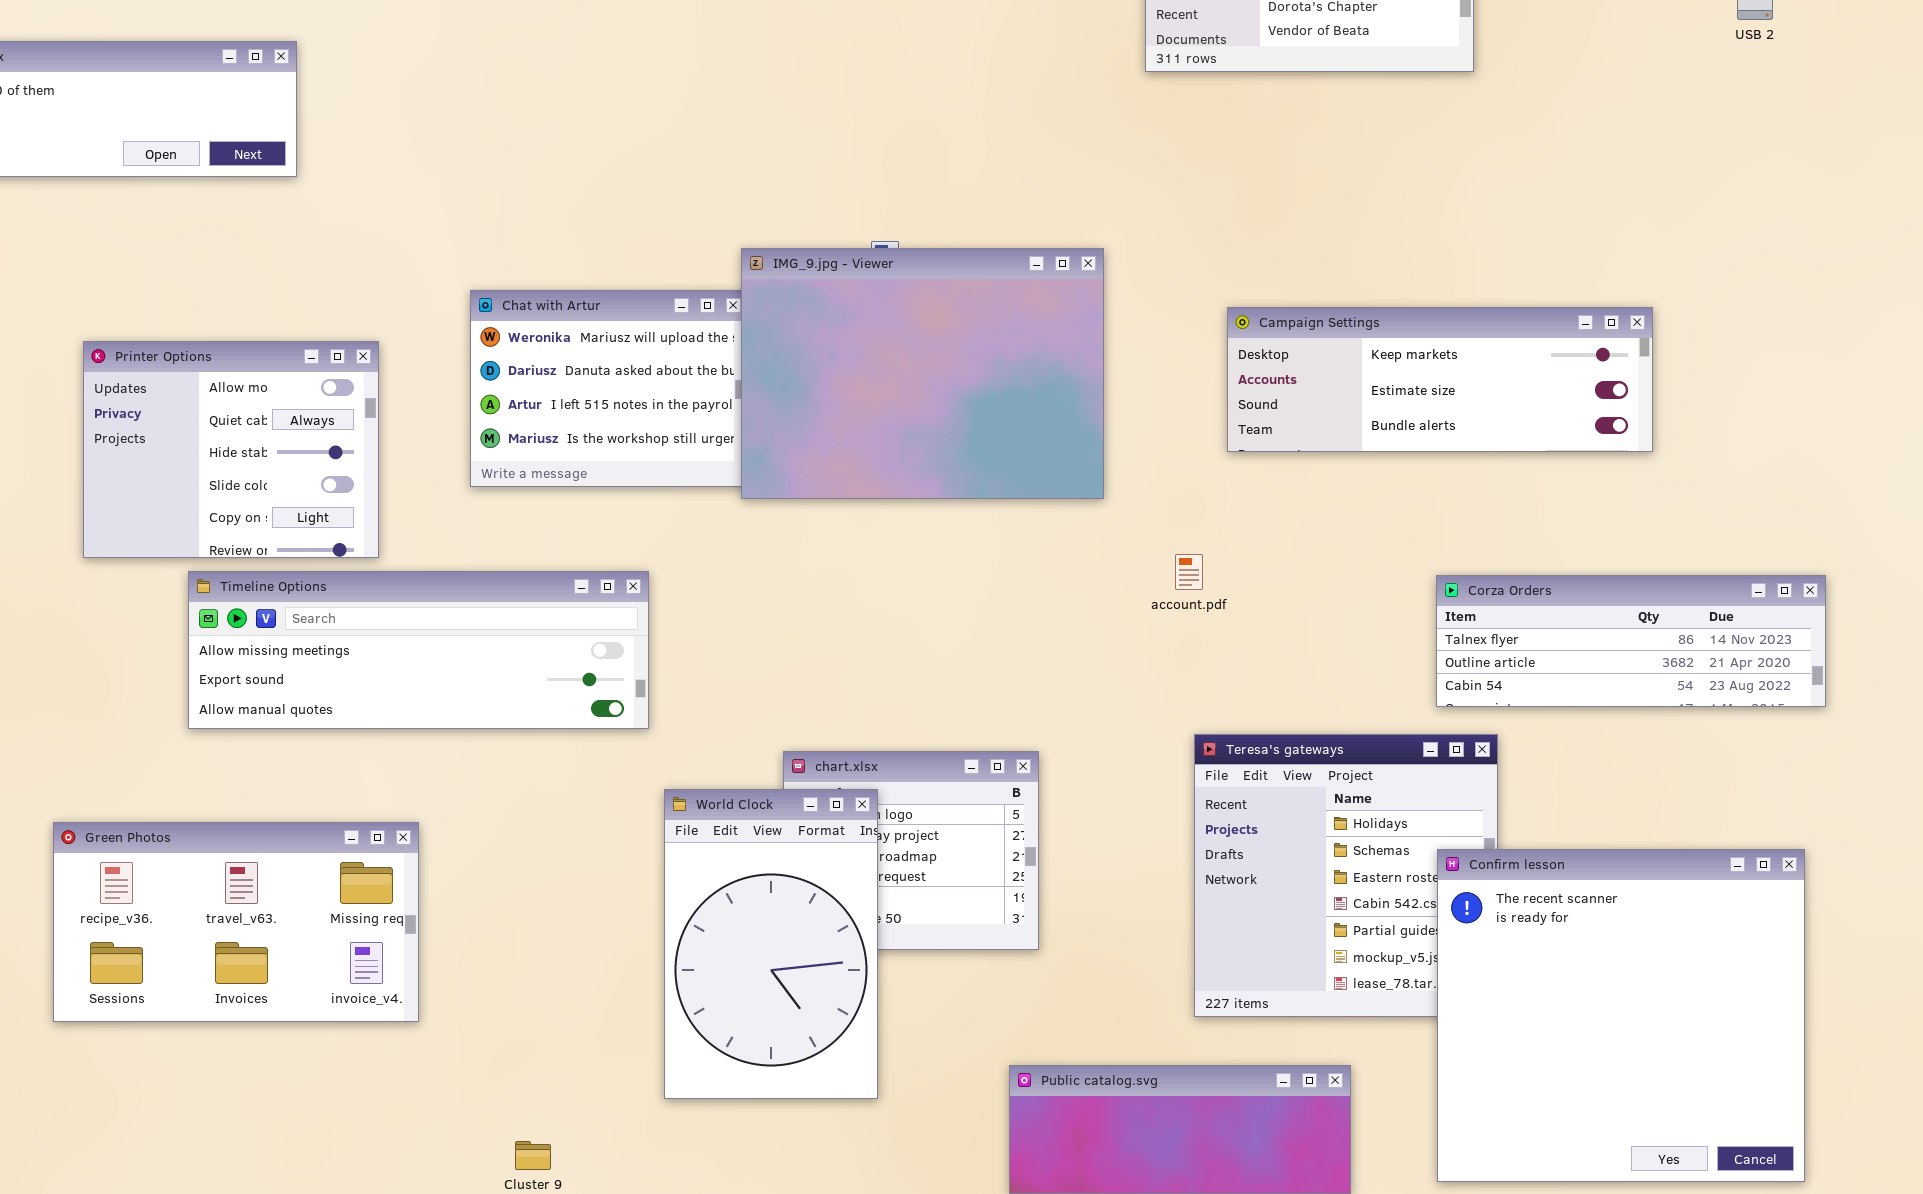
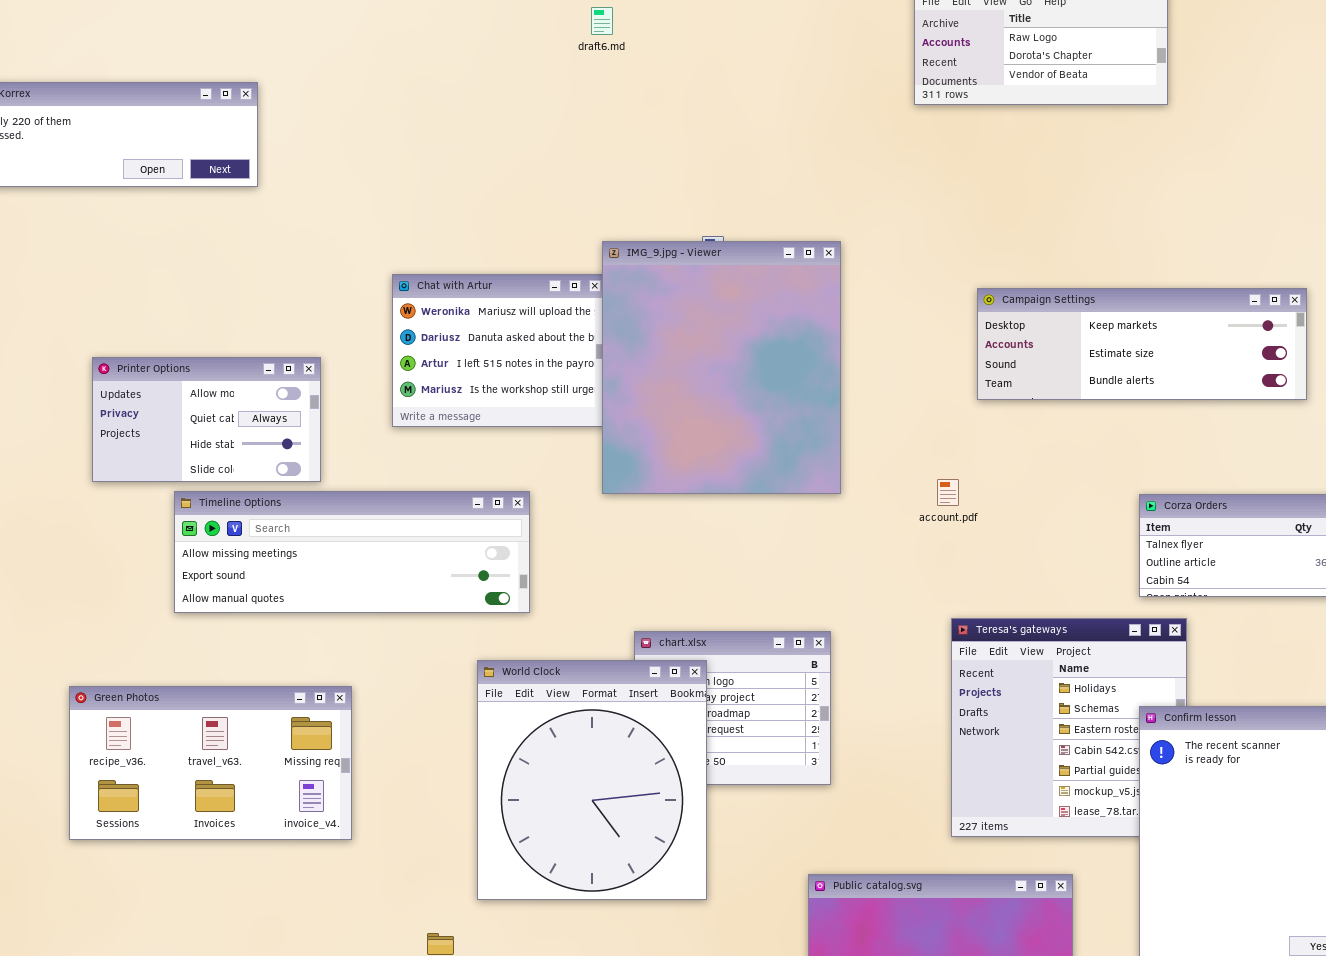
IMG_9.jpg - Viewer: [741,248,1104,499] -> [602,241,841,494], resized
Printer Options: [83,341,379,558] -> [92,357,321,482], resized
World Clock: [664,789,878,1099] -> [477,660,707,900], resized

